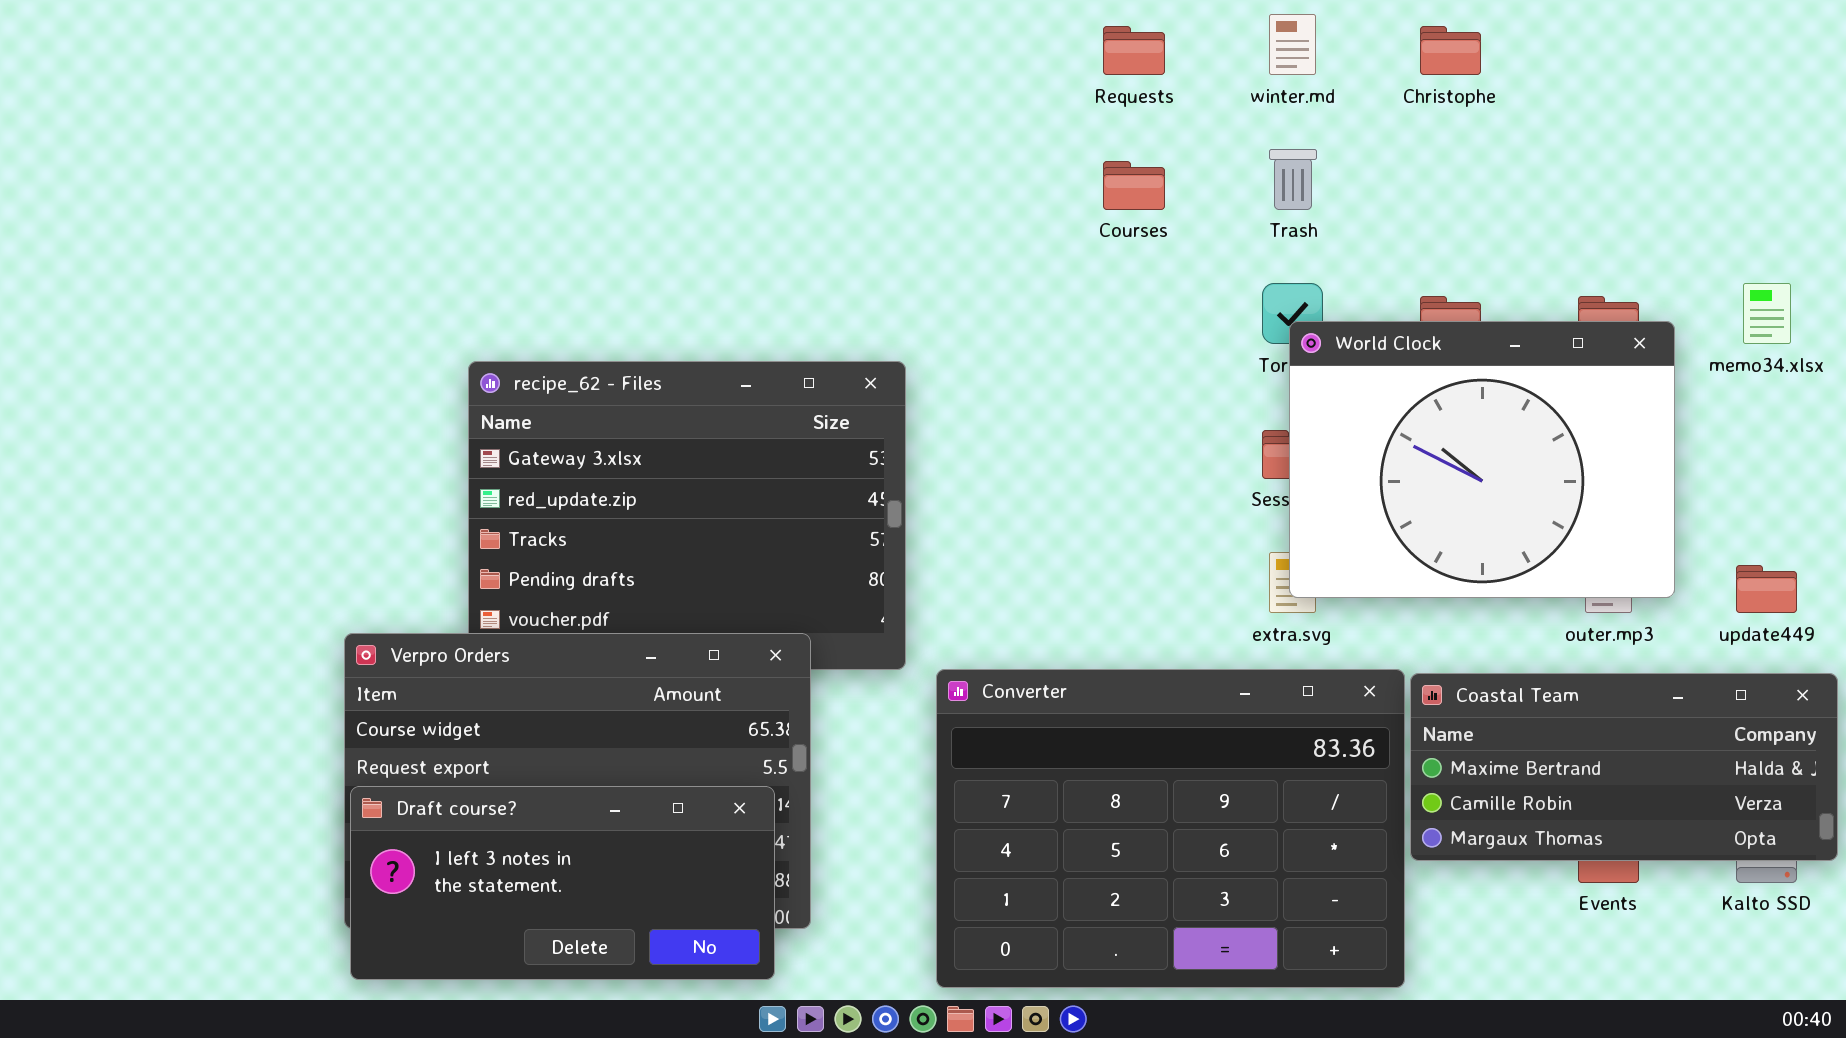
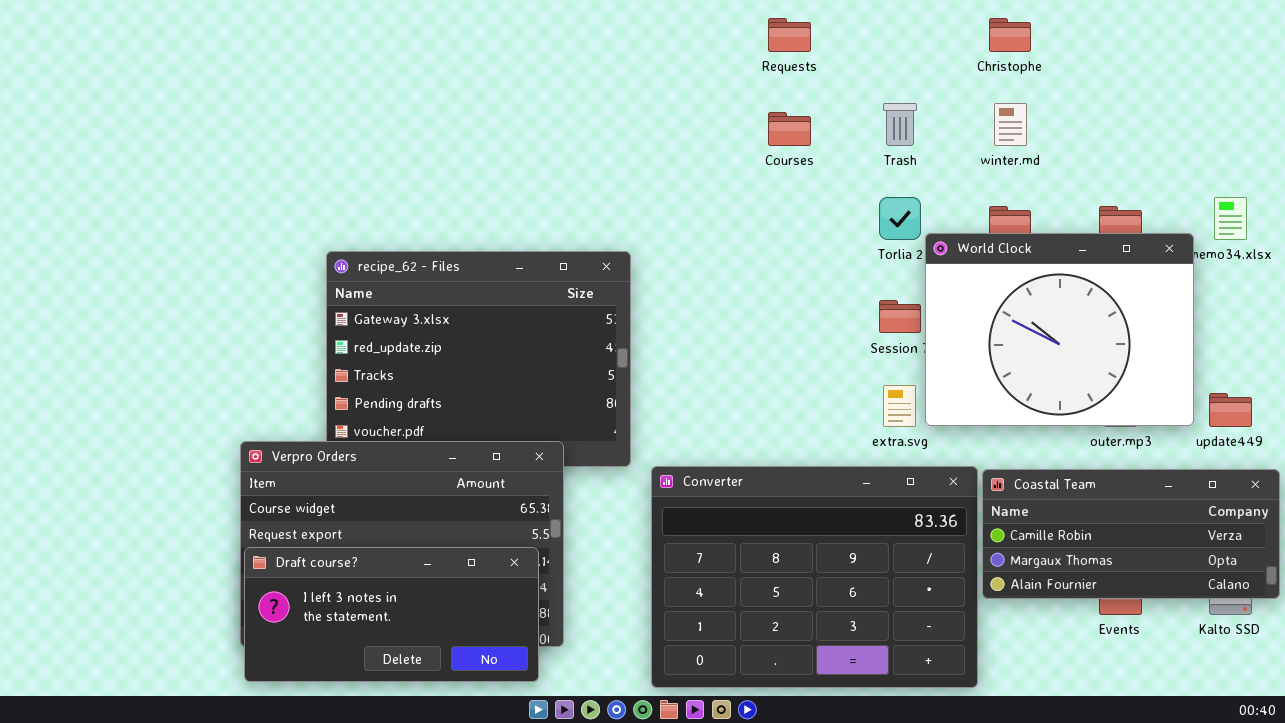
winter.md: [1269,14,1316,75] -> [994,103,1027,146], moved
World Clock: [1289,321,1675,598] -> [925,233,1194,426], moved
Coastal Team: [1410,673,1838,861] -> [982,469,1280,599], scrolled down 1 row

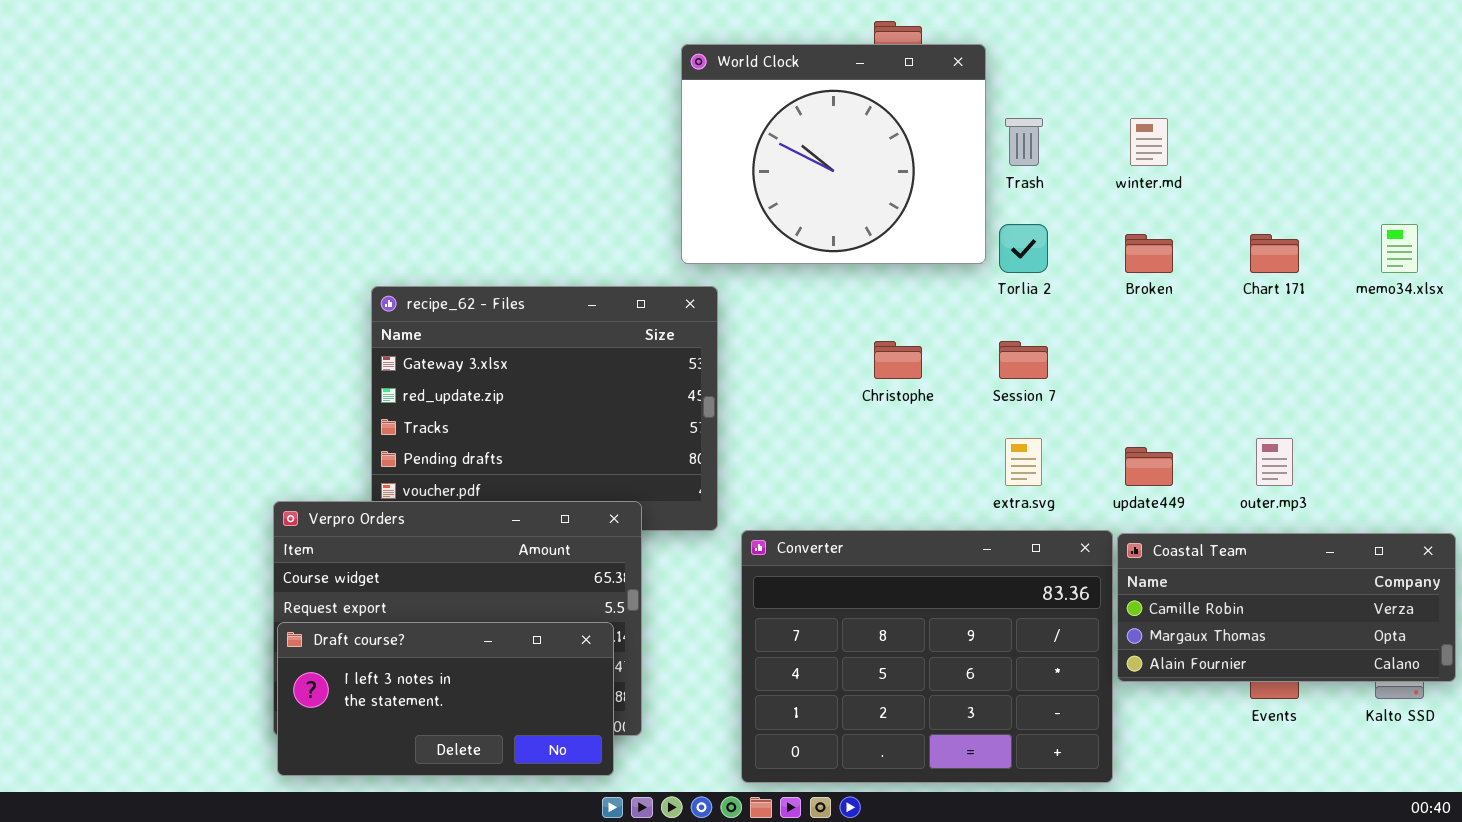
Christophe: [989,18,1031,52] -> [874,341,922,379], moved
World Clock: [925,233,1194,426] -> [681,44,986,264], moved
update449: [1209,393,1252,427] -> [1125,447,1173,486], moved

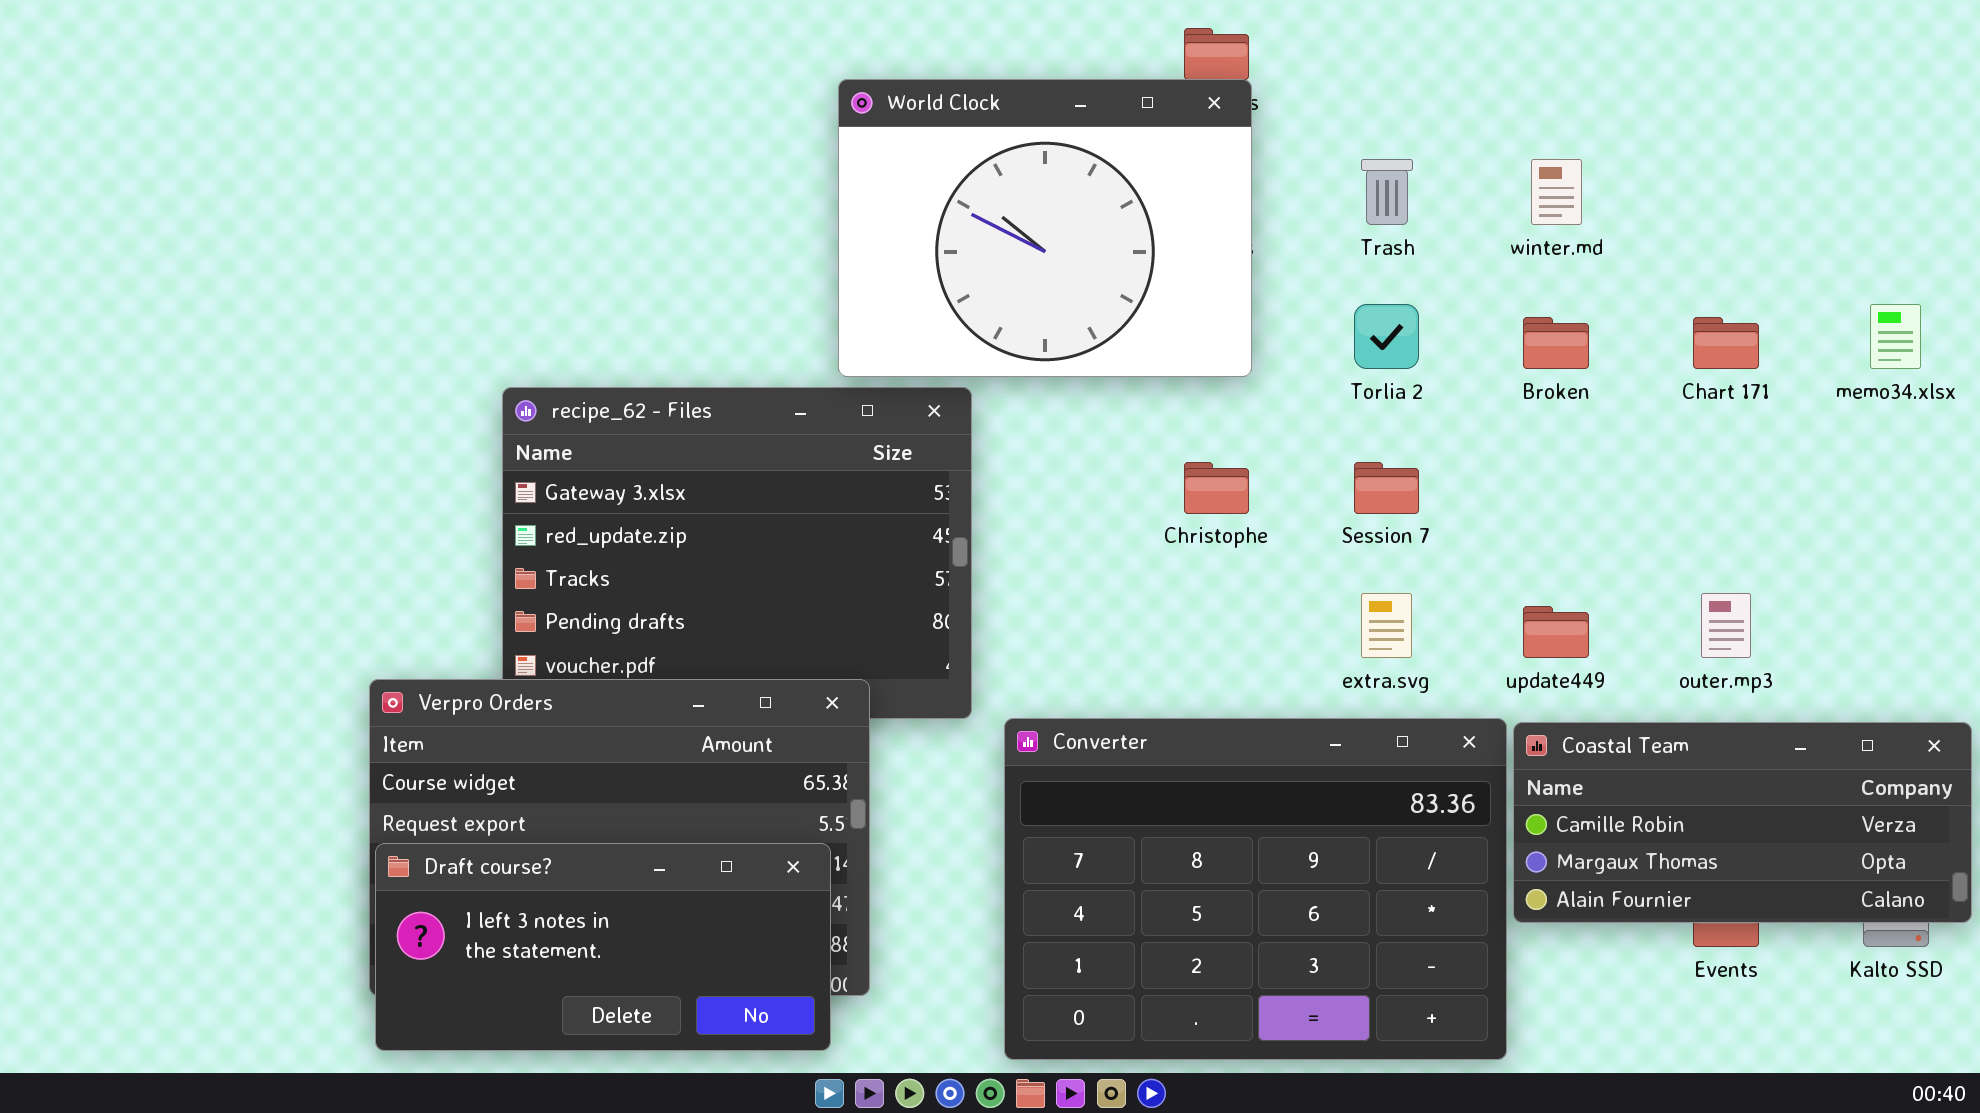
World Clock: [681,44,986,264] -> [838,79,1252,377], moved

